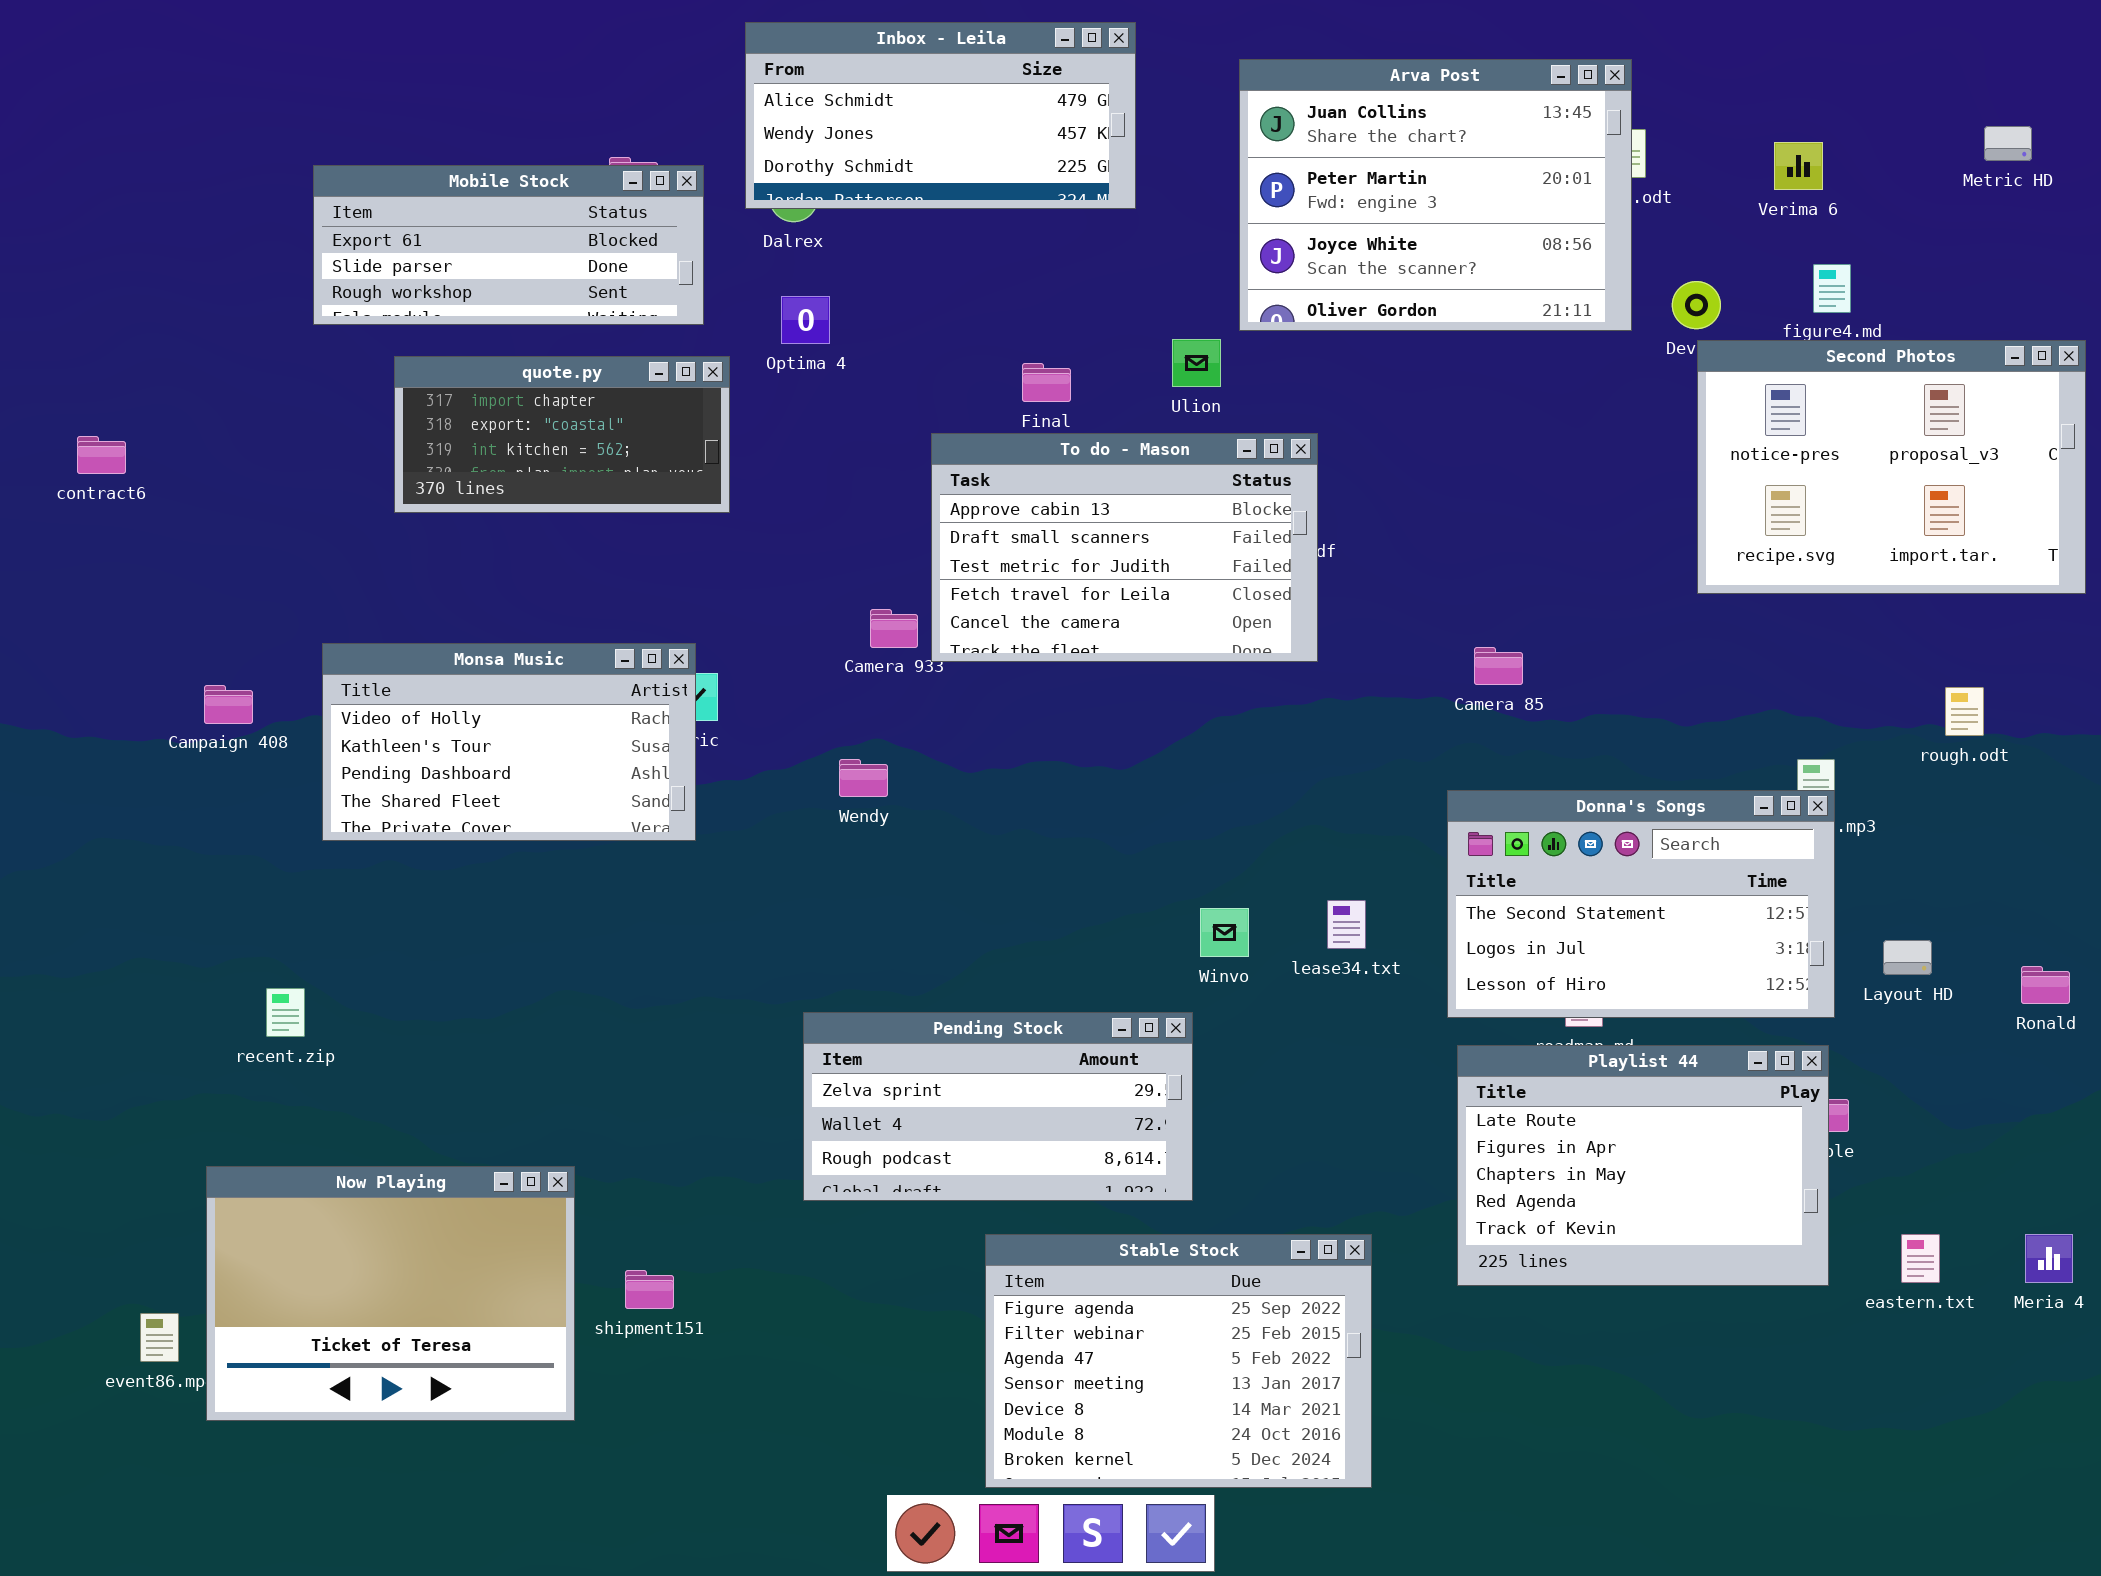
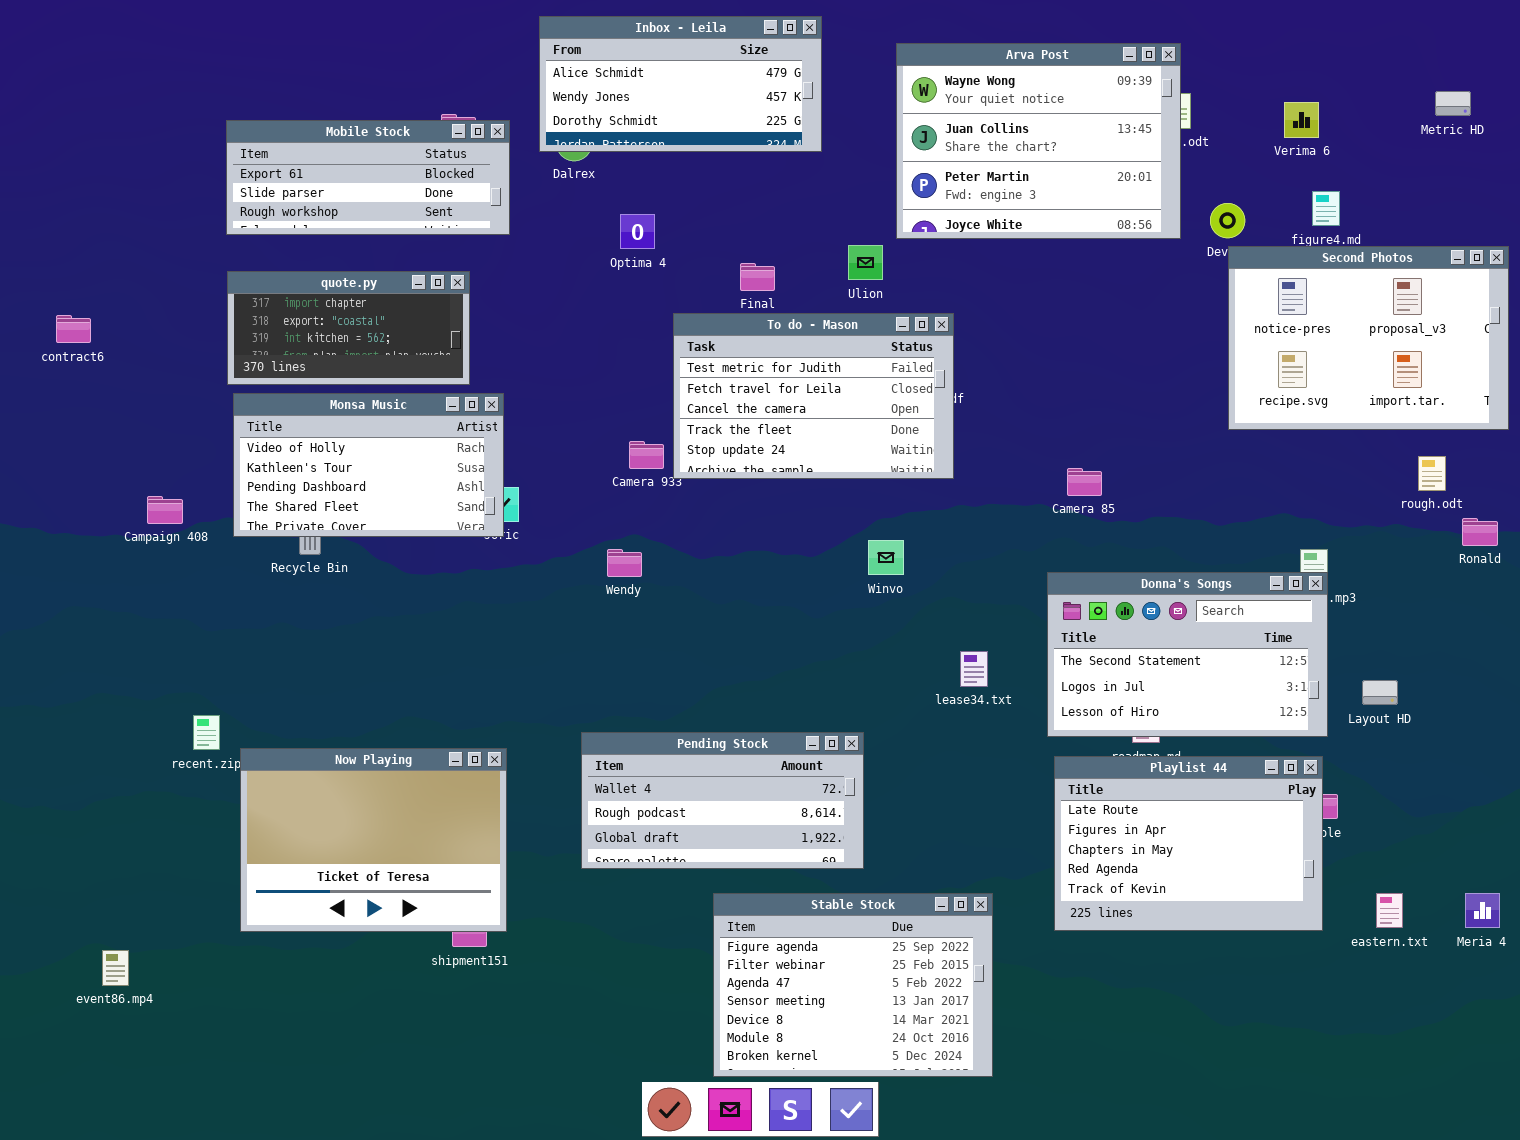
Arva Post: [1239,59,1632,331] -> [896,43,1181,239], scrolled up 1 row
Optima 4: [781,296,830,344] -> [620,214,655,249], moved
quote.py: [394,356,730,513] -> [227,271,470,385], moved
To do - Mason: [931,433,1318,662] -> [673,313,954,479], scrolled down 2 rows
Monsa Music: [322,643,696,841] -> [233,393,504,537], moved
rough.odt: [1945,687,1984,736] -> [1418,456,1446,491], moved
Winvo: [1200,908,1249,957] -> [868,540,904,575], moved
Ronald: [2021,966,2070,1004] -> [1462,518,1498,546], moved
Pending Stock: [803,1012,1193,1201] -> [581,732,864,869], scrolled down 1 row
Now Playing: [206,1166,575,1421] -> [240,748,507,932], moved

